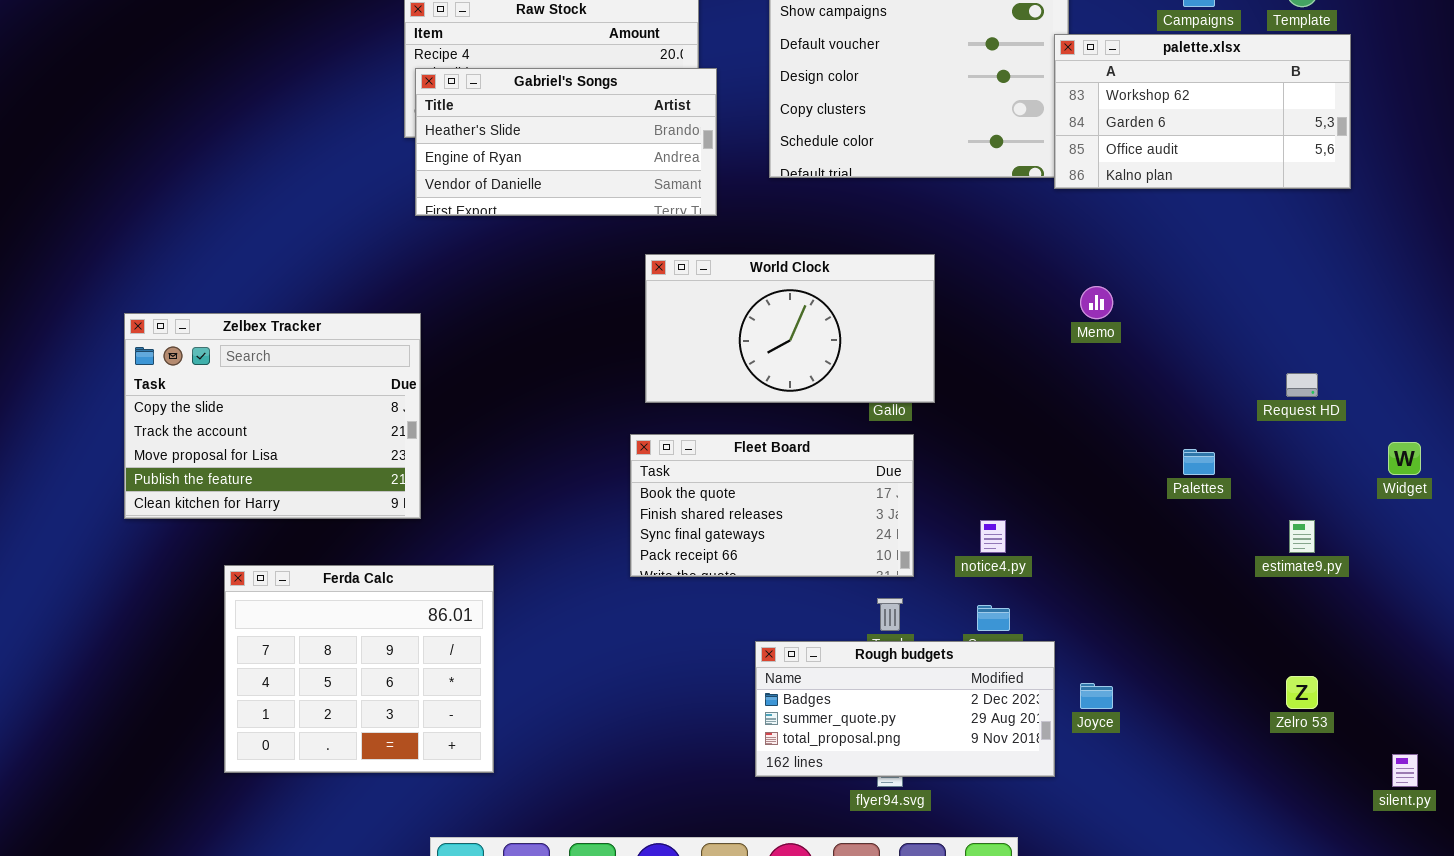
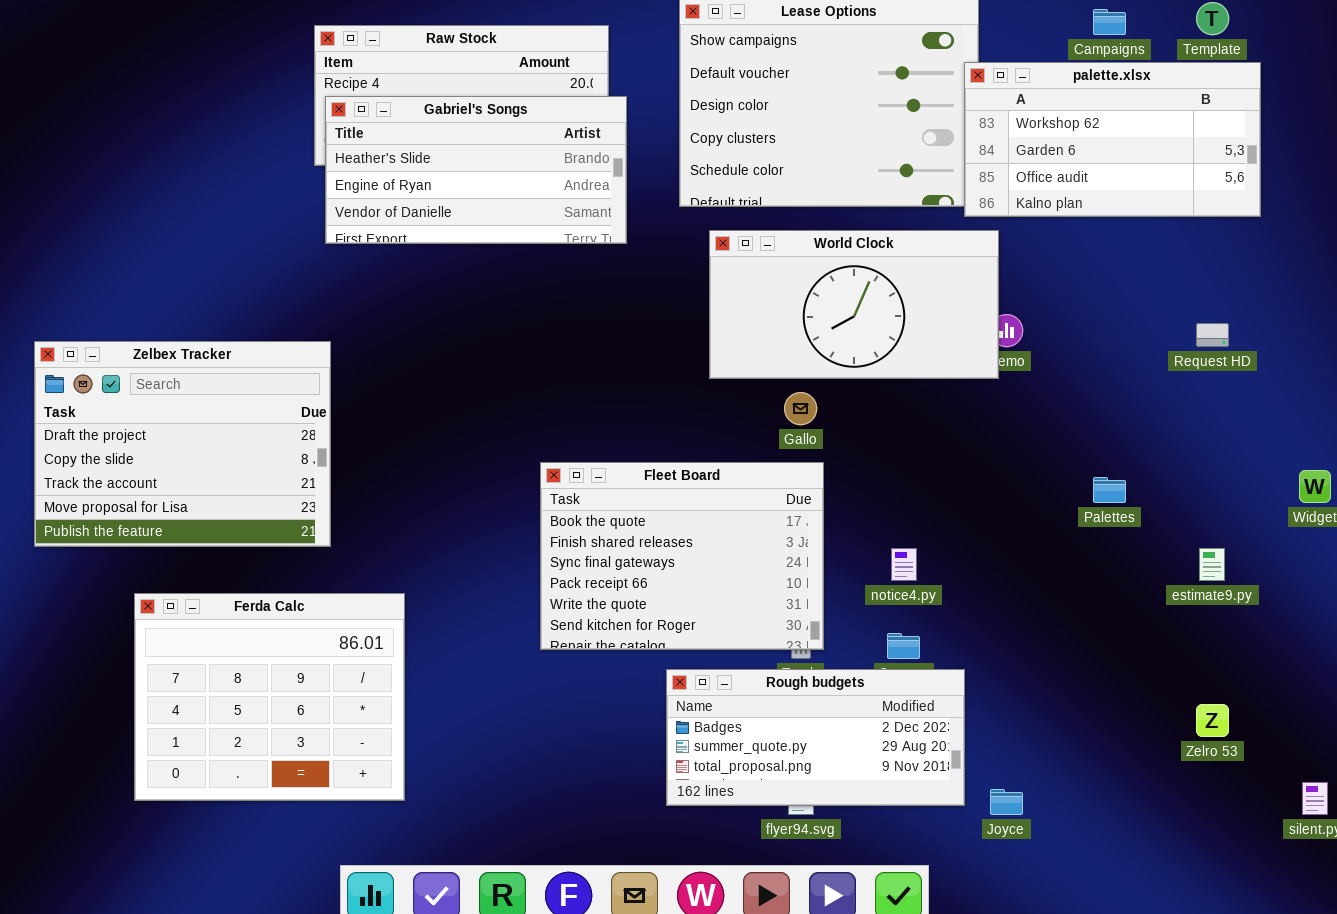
World Clock: [645,254,935,403] -> [709,230,999,379], moved
Zelbex Tracker: [124,313,421,519] -> [34,341,331,547], scrolled up 1 row
Request HD: [1286,373,1318,397] -> [1196,323,1229,347], moved
Fleet Board: [630,434,914,577] -> [540,462,824,650], resized
Joyce: [1080,683,1113,709] -> [990,789,1023,815], moved

